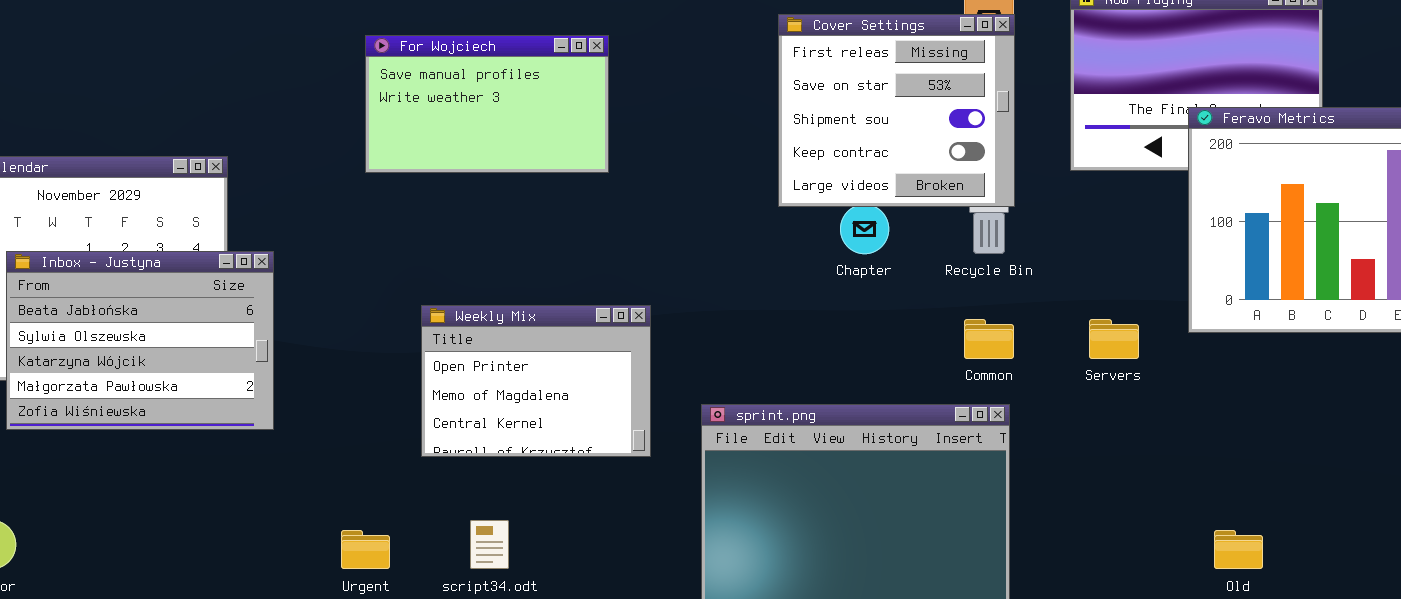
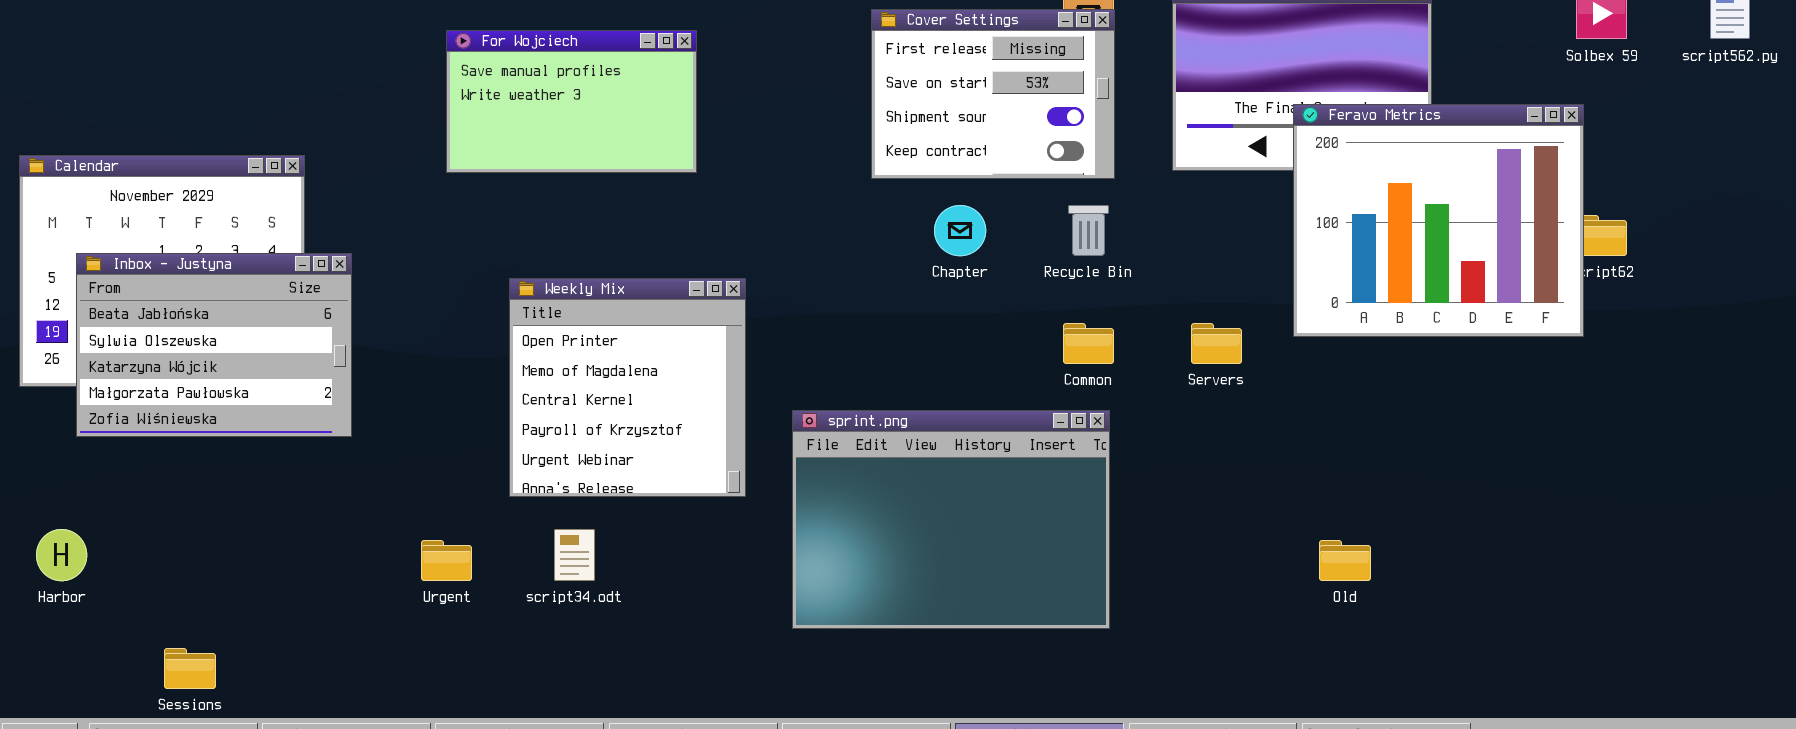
Cover Settings: [778,14,1015,207] -> [871,9,1115,179], resized
Weekly Mix: [421,305,651,457] -> [509,278,746,497], moved, resized

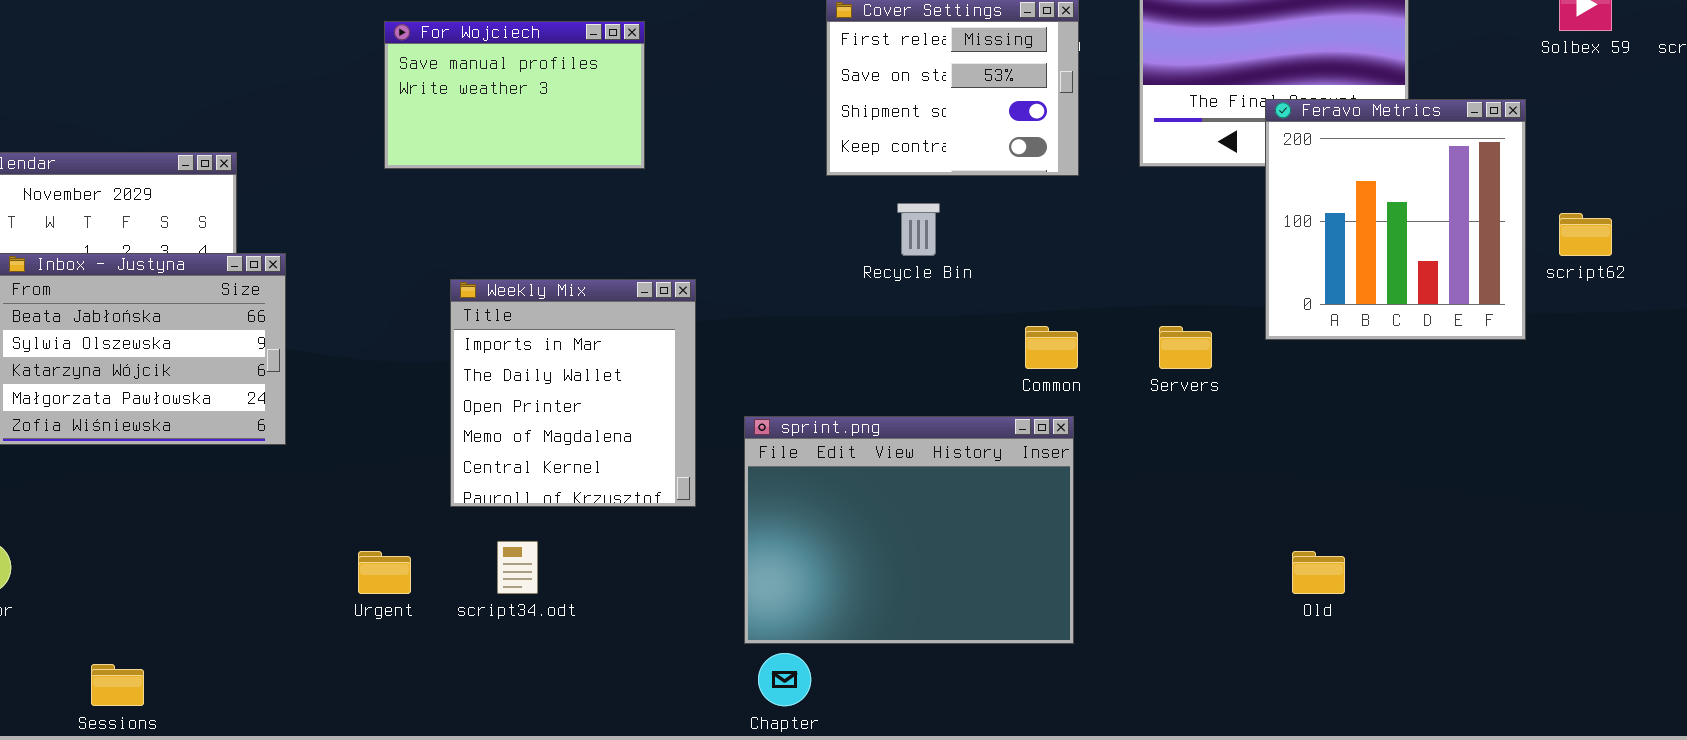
Feravo Metrics: [1293,104,1584,337] -> [1265,99,1526,340], resized
Chapter: [934,205,986,256] -> [758,653,811,706], moved
Recycle Bin: [1068,205,1109,256] -> [897,203,940,256], moved
Weekly Mix: [509,278,746,497] -> [450,279,696,507], scrolled up 2 rows

